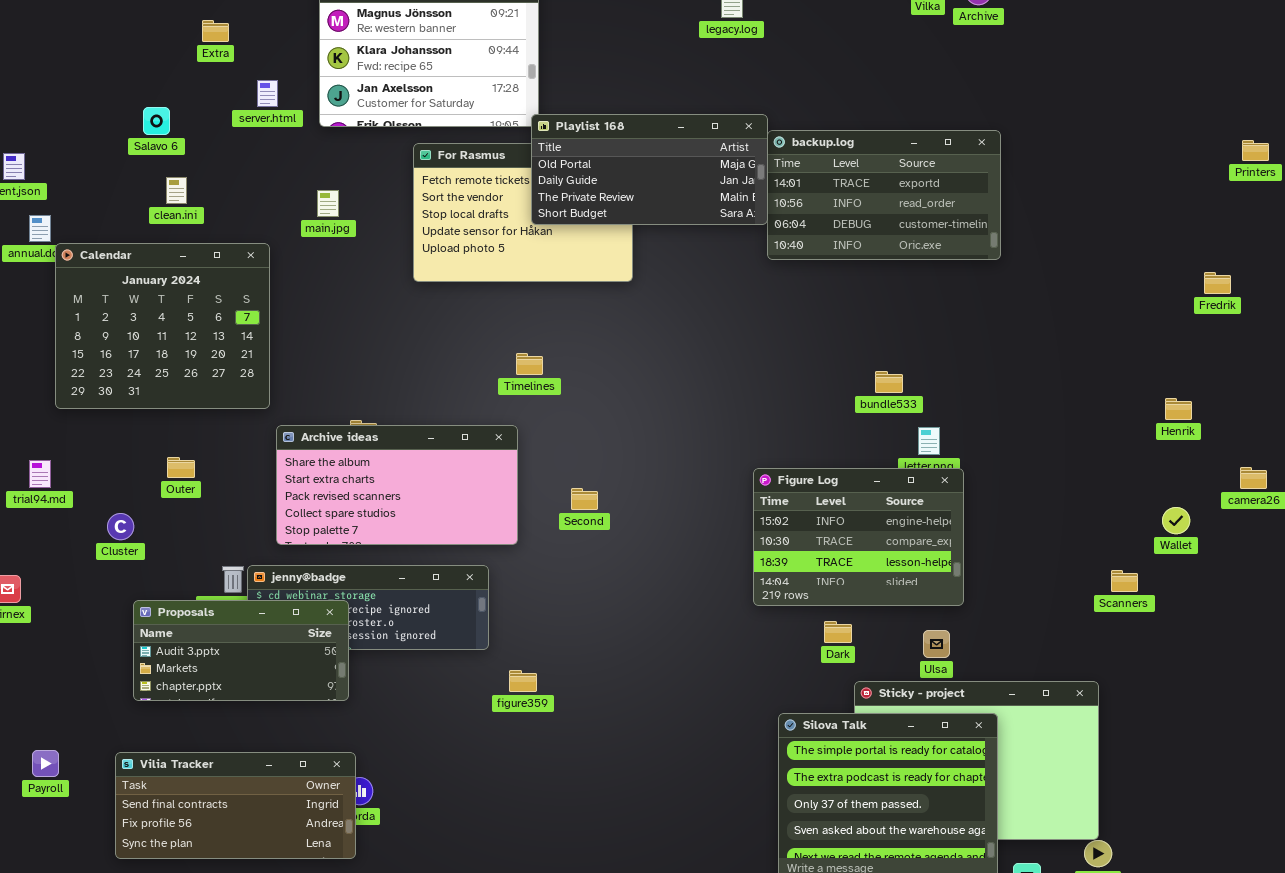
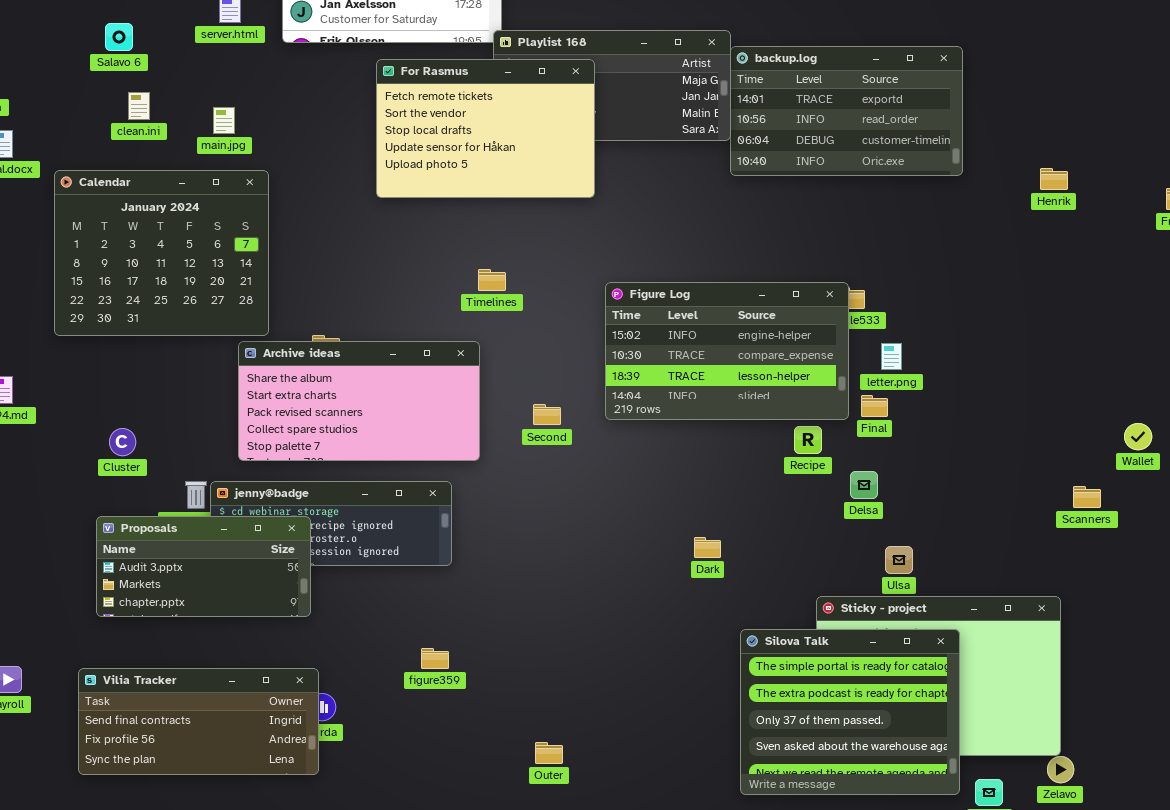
For Rasmus: [413,143,633,282] -> [376,59,595,198], raised
main.jpg: [317,190,339,217] -> [213,107,235,134], moved
Calendar: [55,243,270,409] -> [54,170,269,336], moved
Henrik: [1165,398,1192,420] -> [1040,168,1068,190], moved
Outer: [167,457,195,478] -> [535,742,563,764], moved
Figure Log: [753,468,964,606] -> [605,282,849,420], moved, resized
Cluster: [107,513,134,540] -> [109,428,136,456], moved
Dark: [824,621,852,643] -> [694,537,721,558], moved
figure359: [509,670,537,692] -> [421,648,449,669], moved

